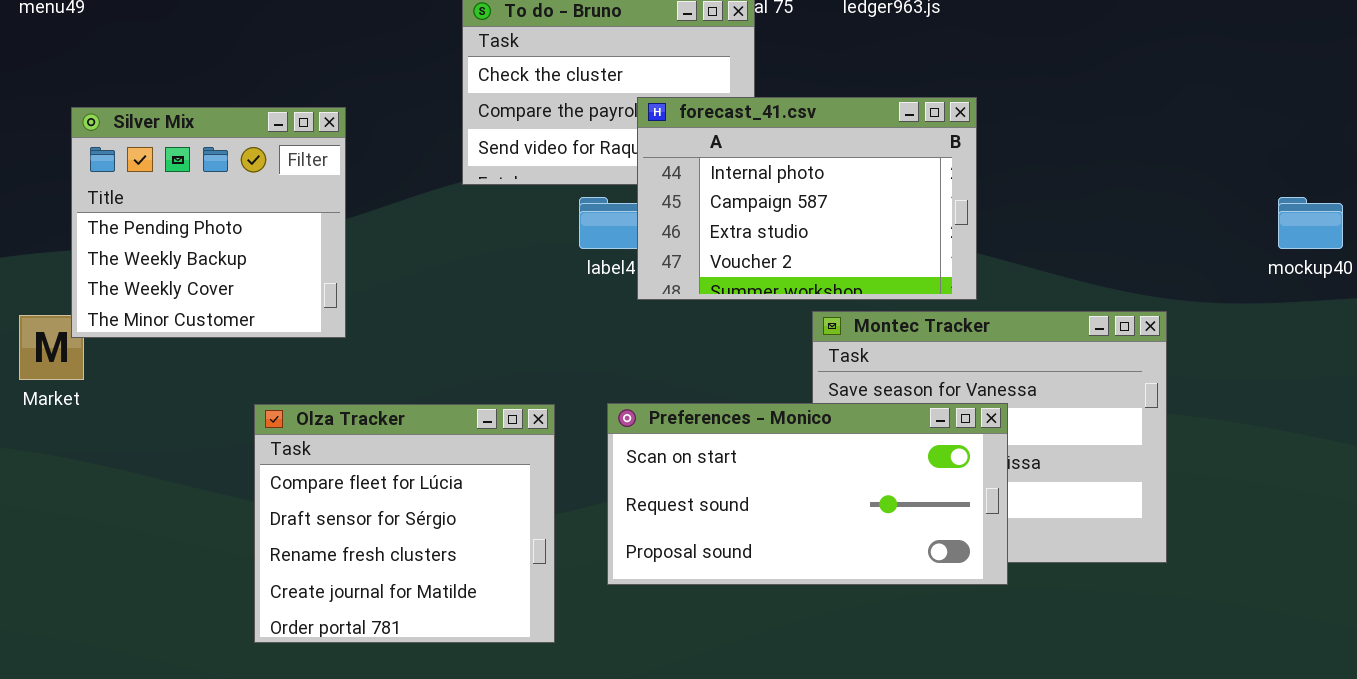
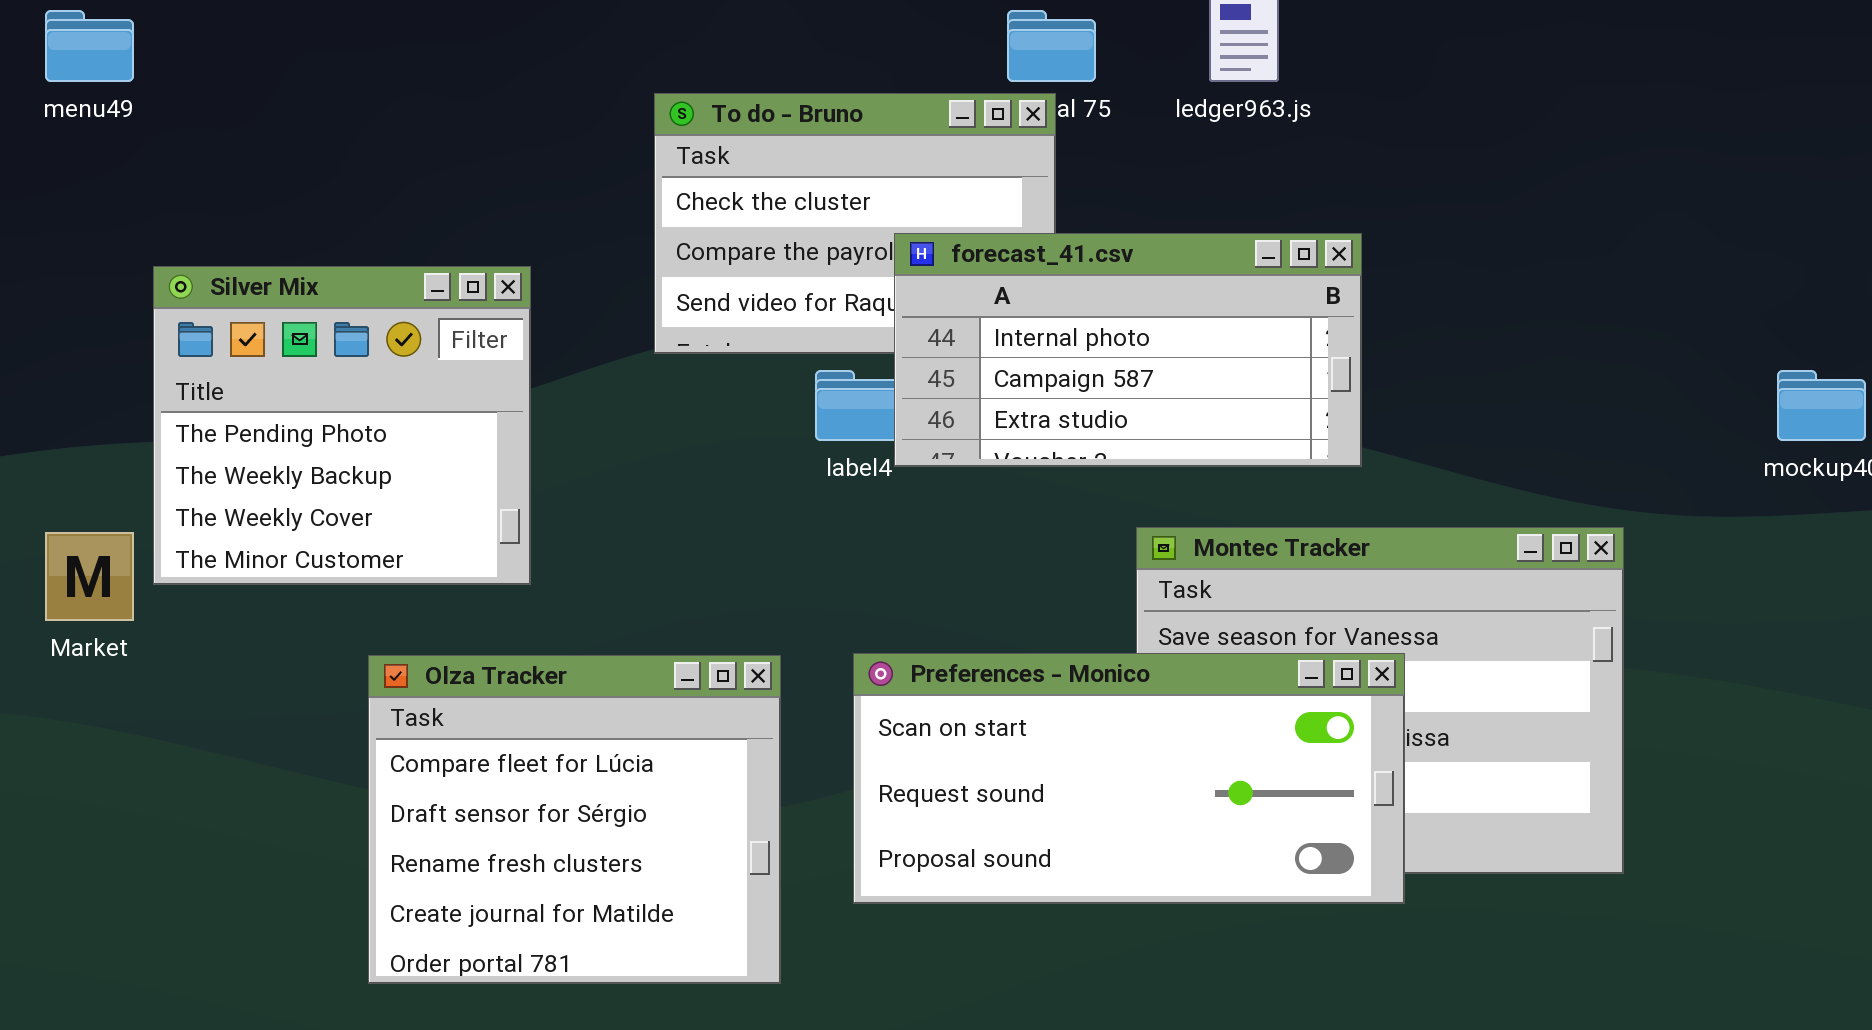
forecast_41.csv: [637,97,977,300] -> [894,233,1362,467], resized
Silver Mix: [71,107,346,338] -> [153,266,531,585], moved

